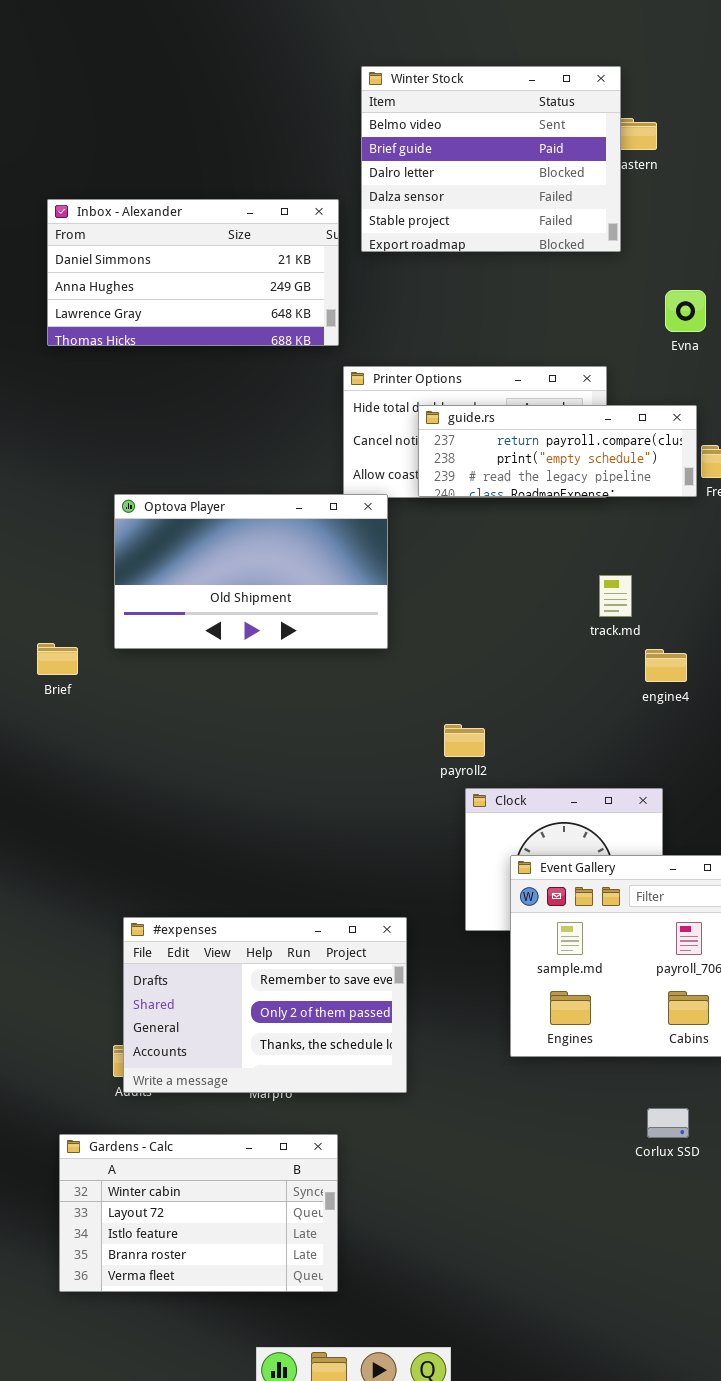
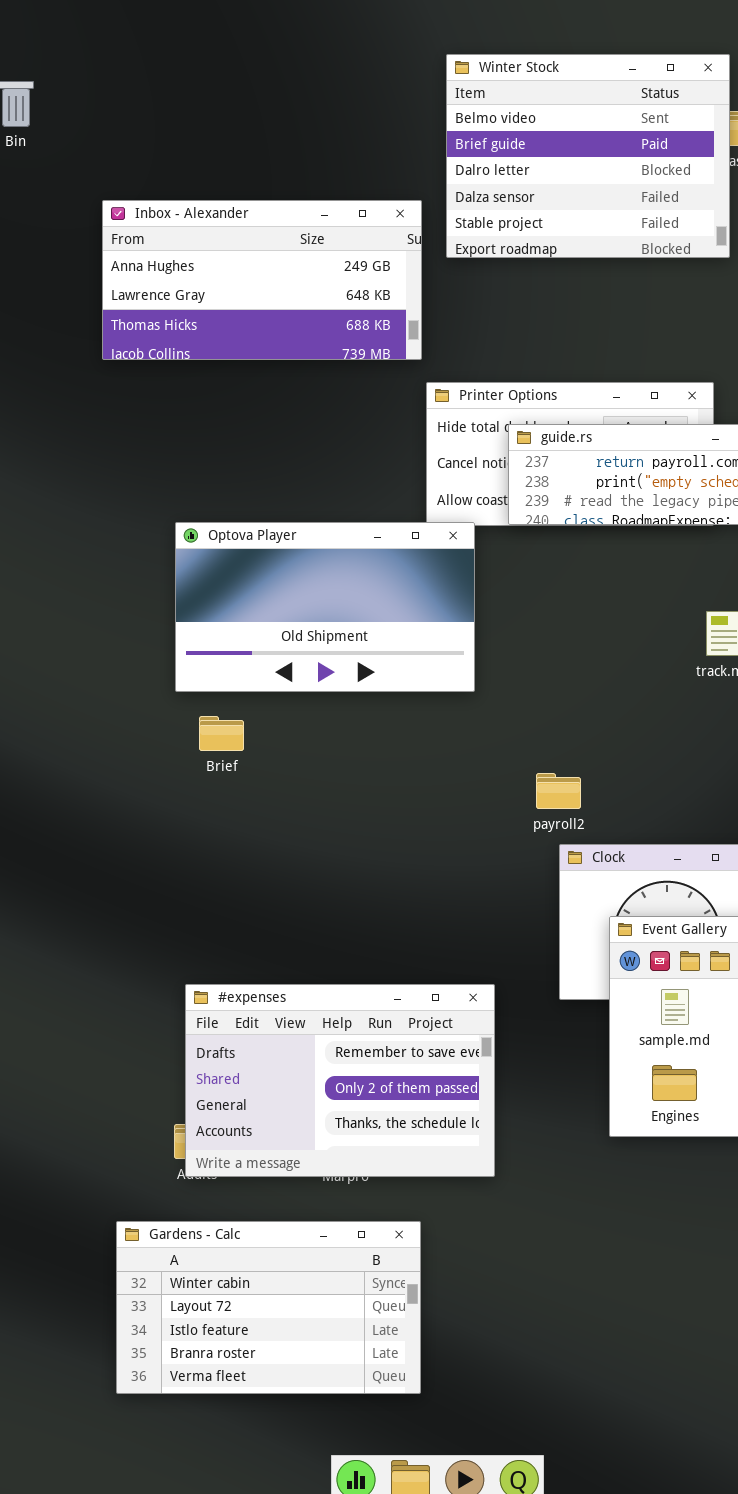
Inbox - Alexander: [47,199,339,346] -> [102,200,422,360], scrolled down 1 row
Brief: [37,643,78,675] -> [199,716,244,751], moved

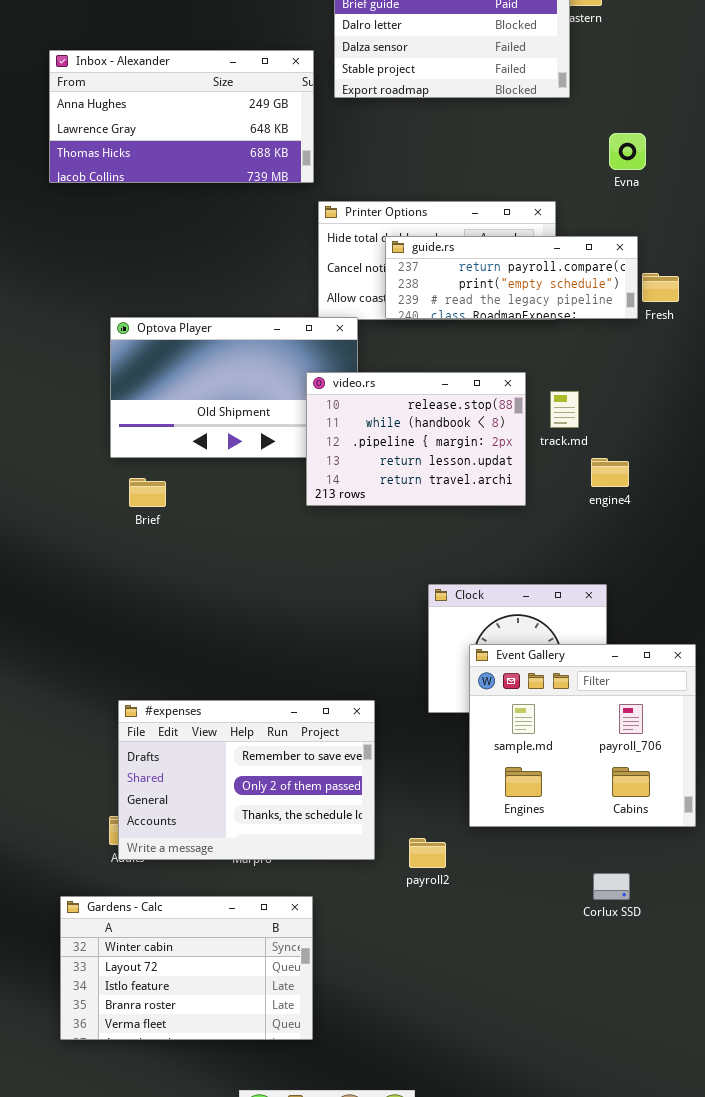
video.rs: none -> [306,372,526,506], opened
payroll2: [536,773,581,809] -> [409,838,446,868], moved

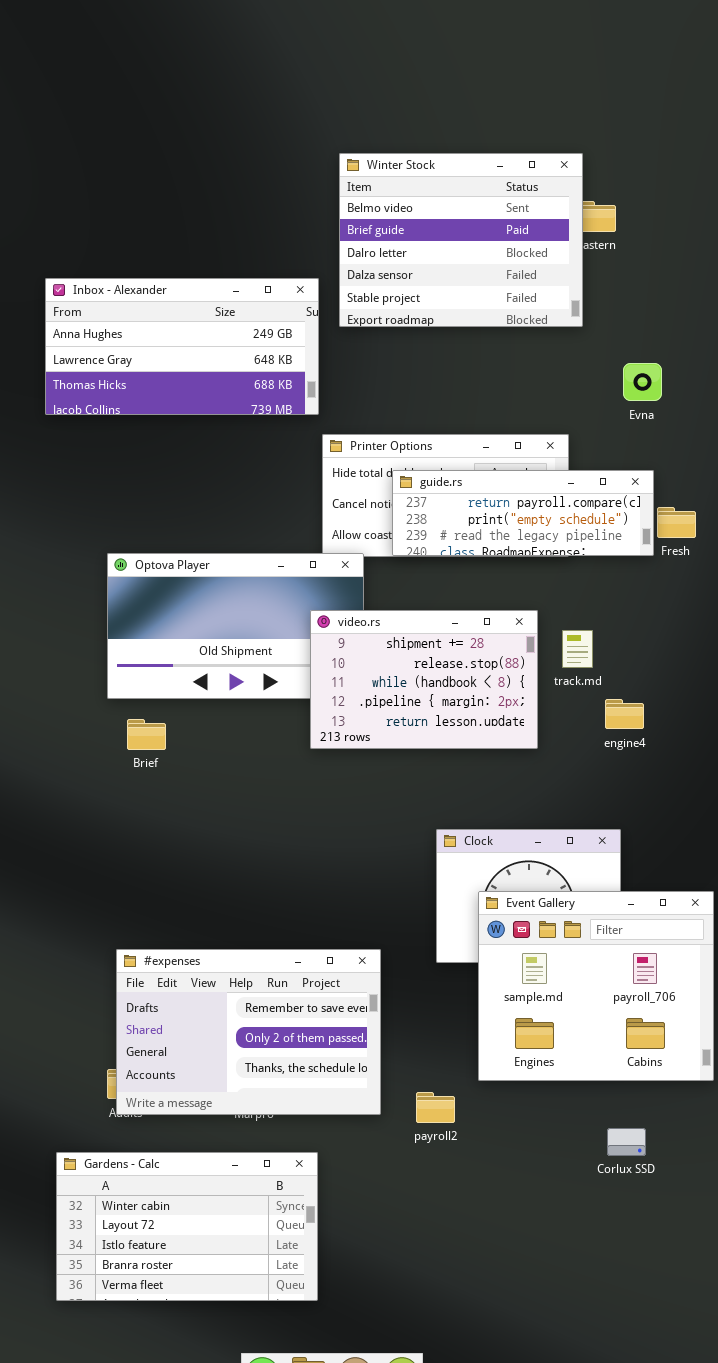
video.rs: [306,372,526,506] -> [310,610,538,749], scrolled up 1 row

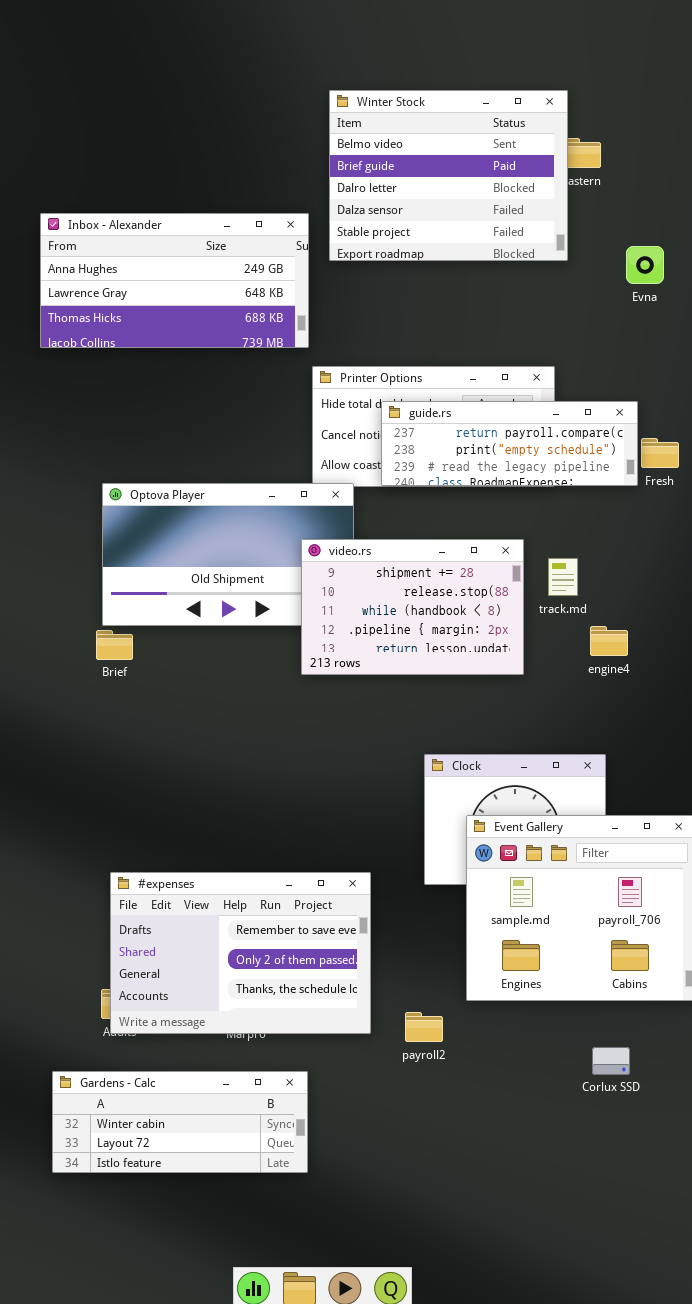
Evna: [623,363,662,401] -> [626,246,664,284], moved
Brief: [127,719,166,750] -> [96,630,133,660], moved
Gardens - Calc: [56,1152,318,1301] -> [52,1071,308,1173], resized

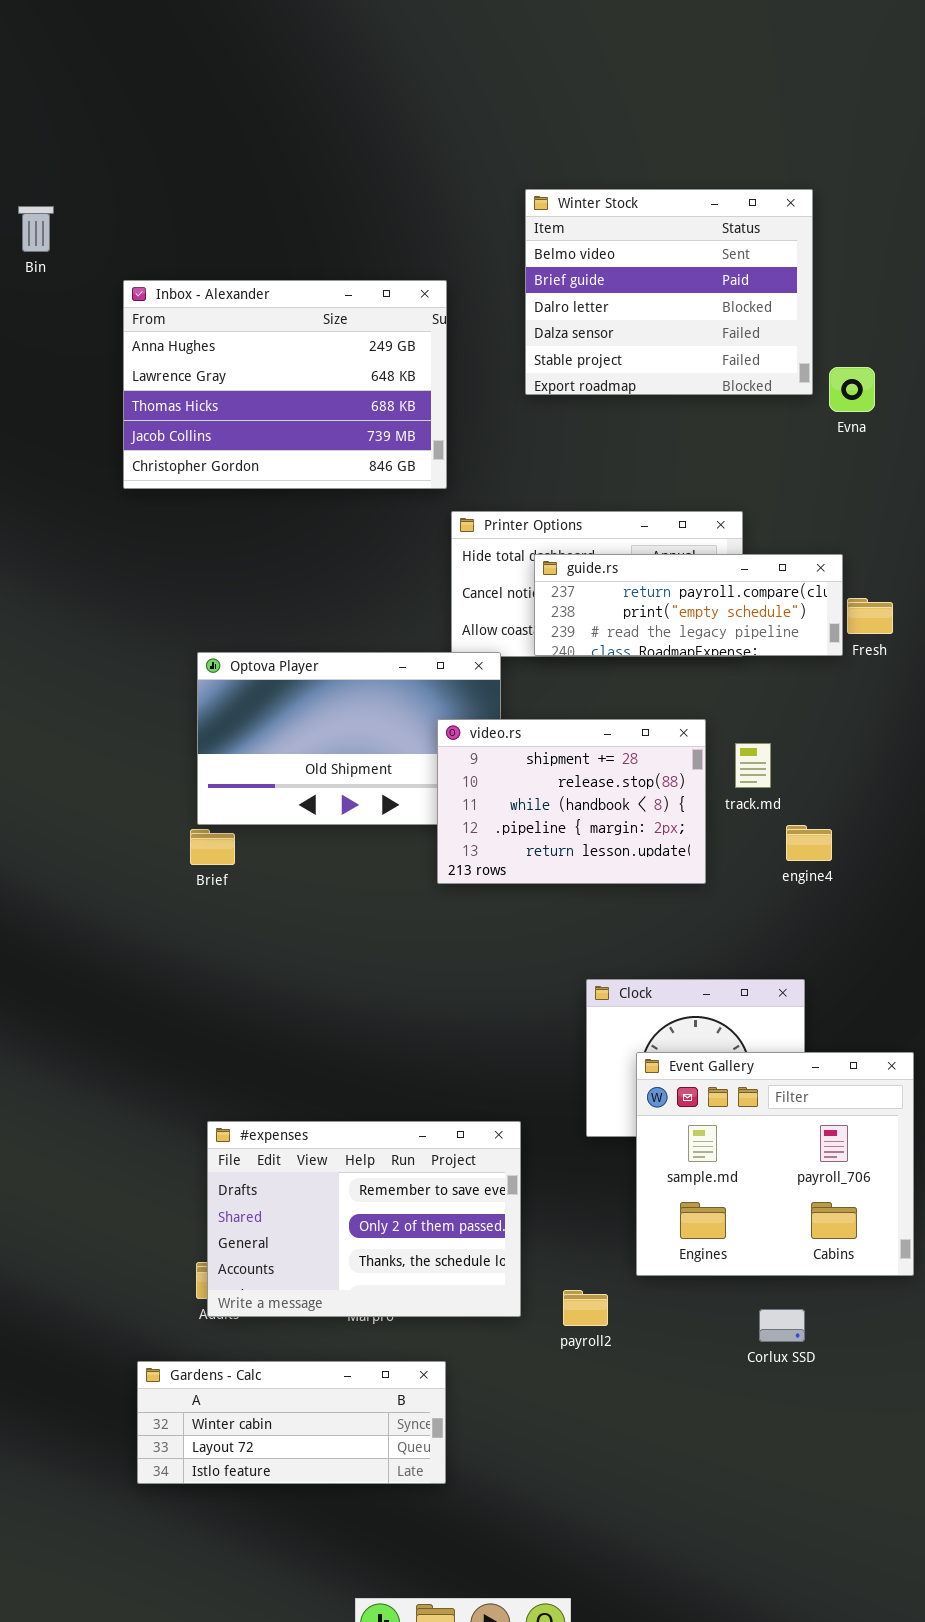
Winter Stock: [329,90,568,261] -> [525,189,813,395], moved
Inbox - Alexander: [40,213,309,348] -> [123,280,447,489], resized
Corlux SSD: [592,1047,630,1075] -> [759,1309,805,1342], moved

